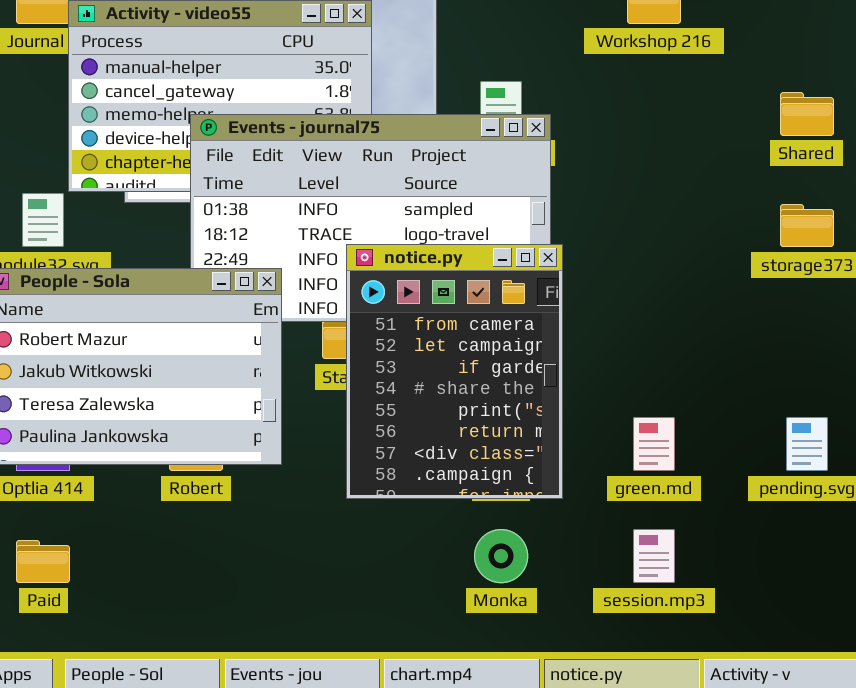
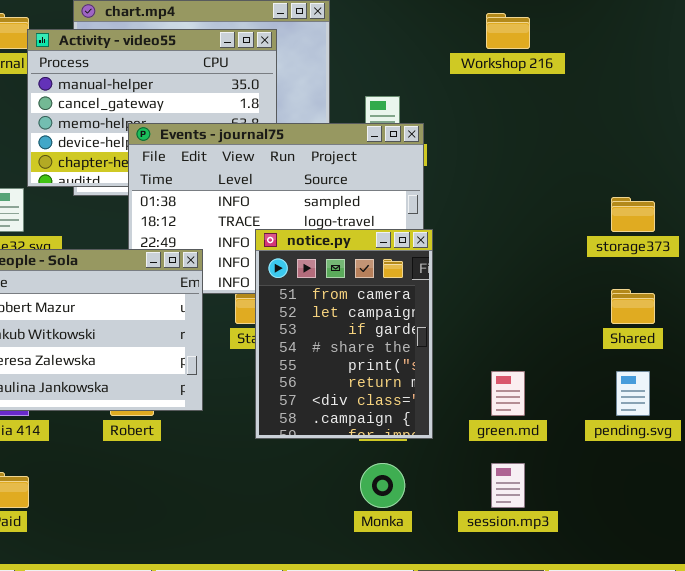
Shared: [780,92,834,136] -> [611,289,655,324], moved

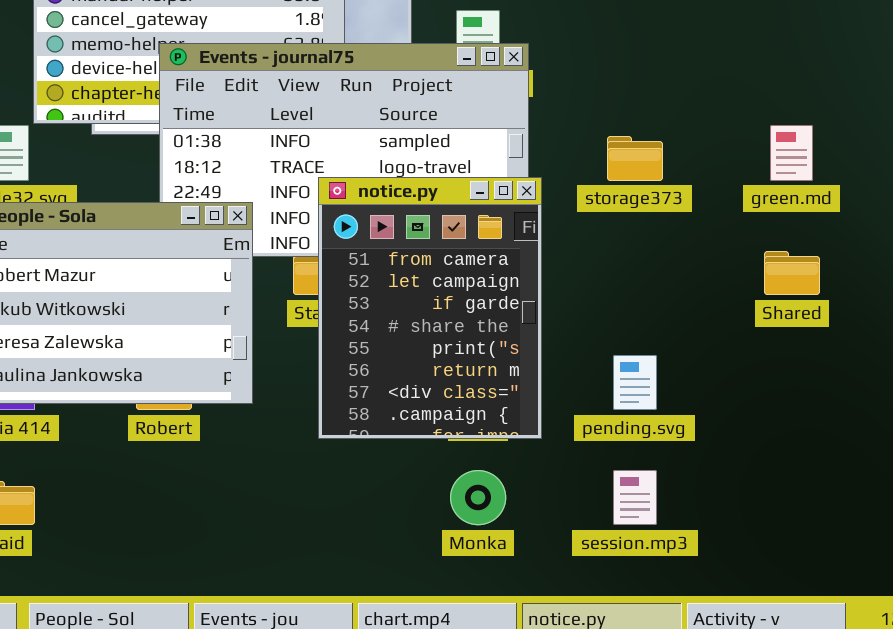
storage373: [611,197,655,232] -> [607,136,663,181], moved
green.md: [491,371,525,416] -> [770,125,813,181], moved
pending.svg: [616,371,650,416] -> [613,355,657,410], moved

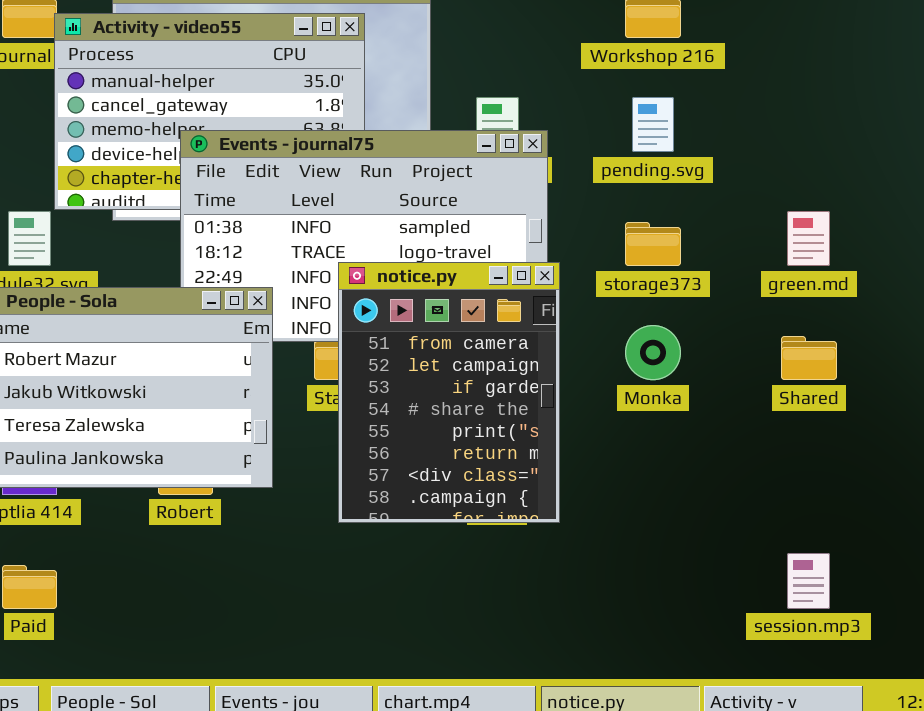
pending.svg: [613,355,657,410] -> [632,97,674,152], moved
Monka: [450,470,506,525] -> [625,325,681,380], moved
session.mp3: [613,470,657,525] -> [787,553,830,609], moved

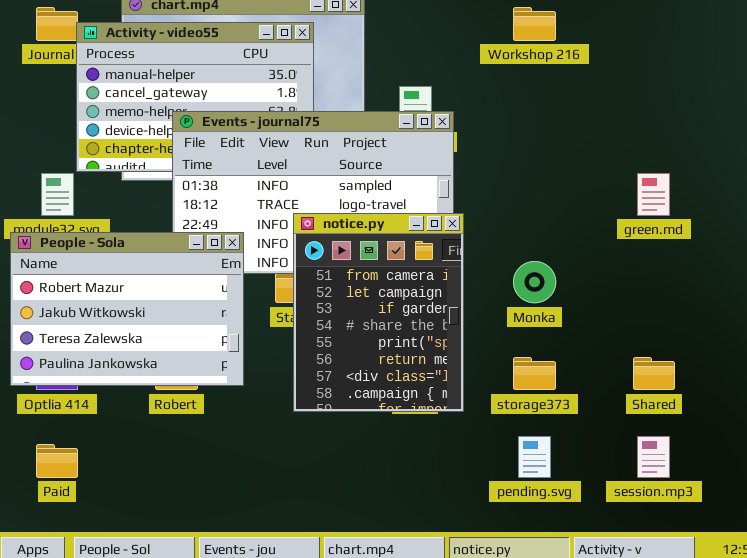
pending.svg: [632,97,674,152] -> [518,436,551,478], moved
storage373: [625,222,681,266] -> [513,357,556,390], moved
Shared: [781,336,837,380] -> [633,357,675,390], moved

